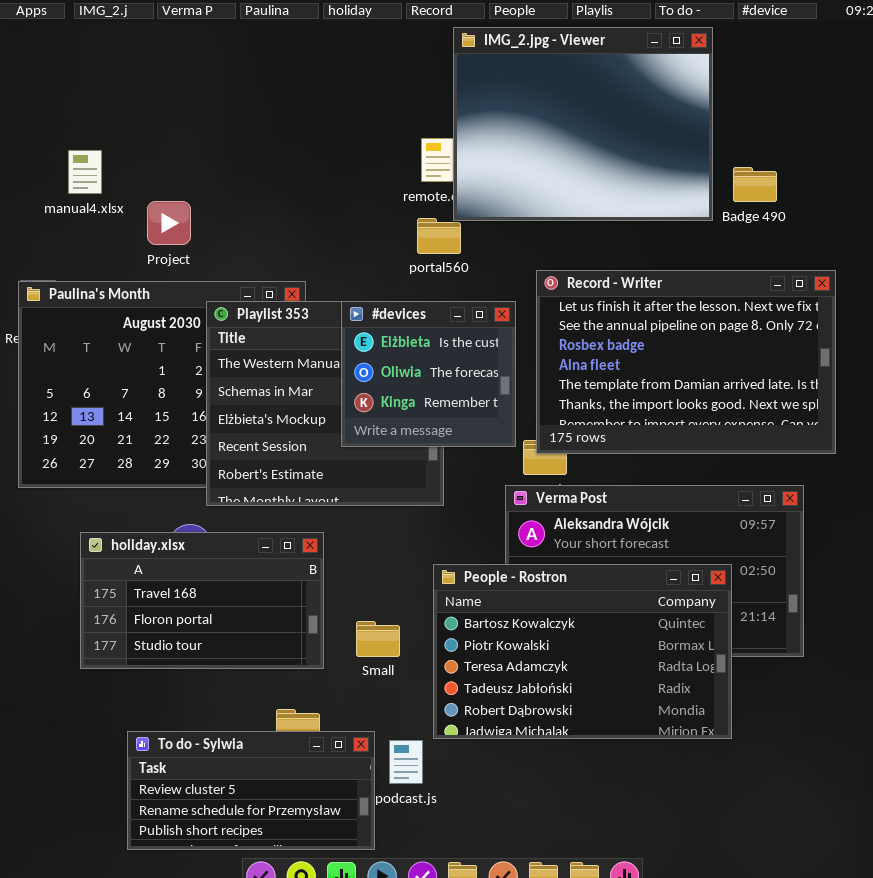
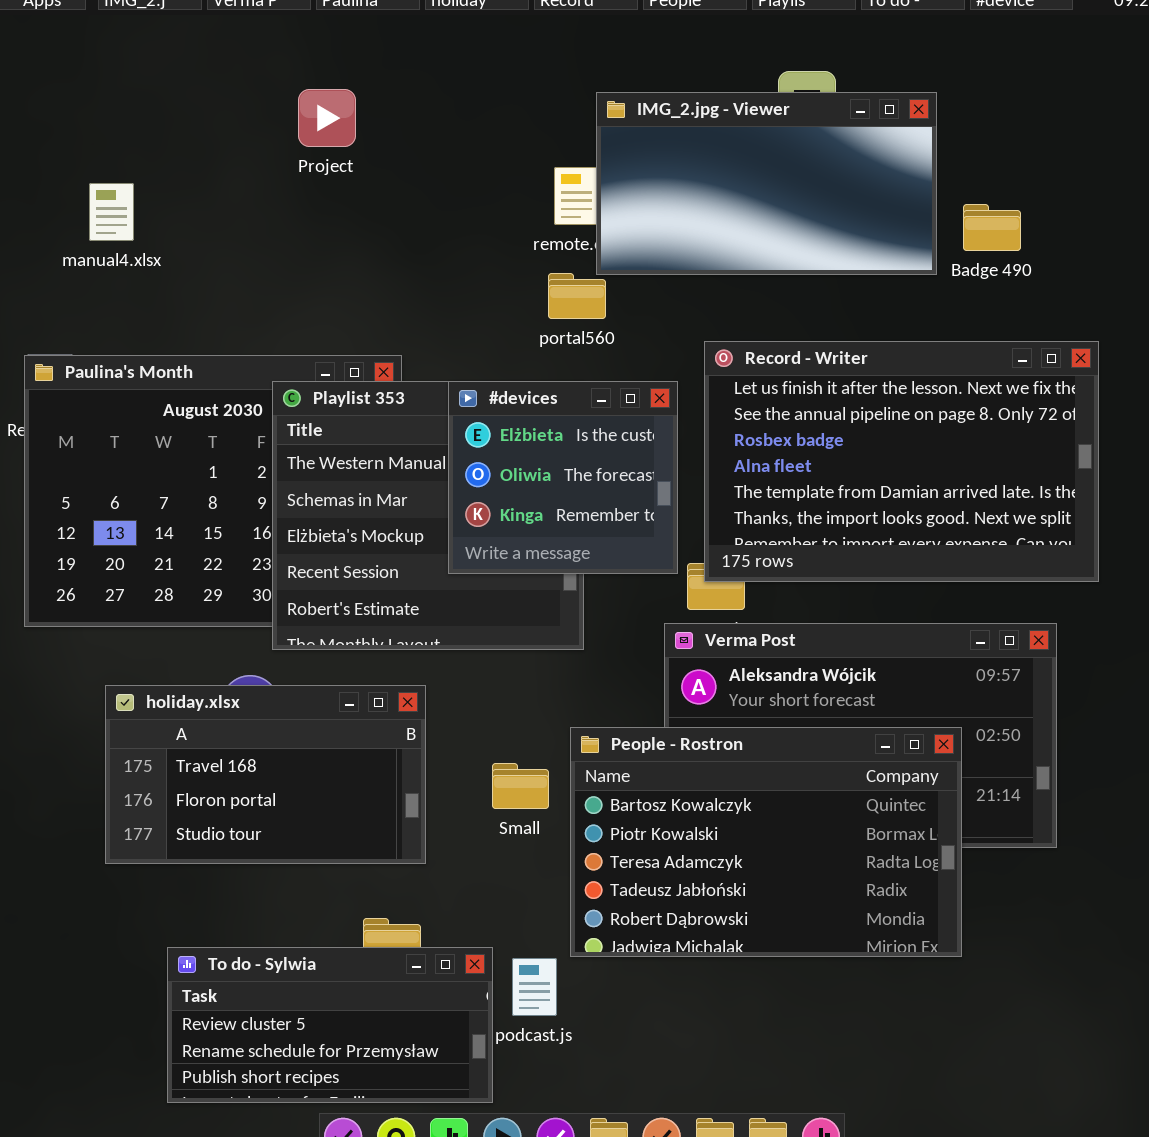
IMG_2.jpg - Viewer: [453,27,713,221] -> [596,92,937,275], resized
Project: [147,201,191,245] -> [298,89,356,147], moved
Small: [356,621,400,657] -> [492,763,549,809], moved

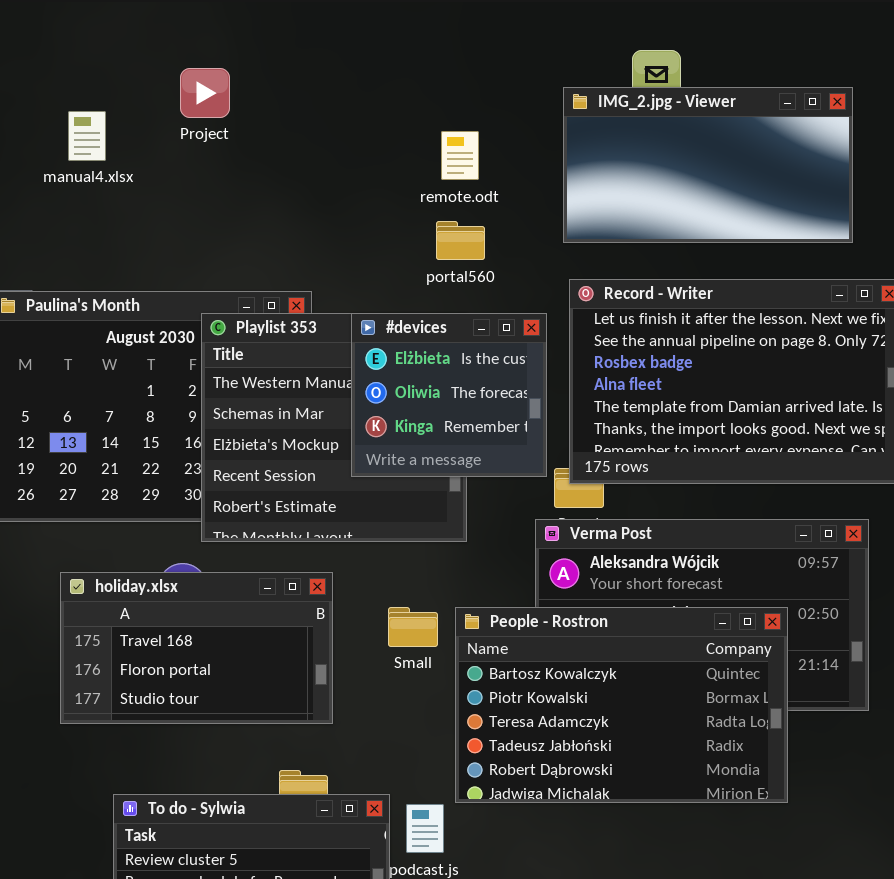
Project: [298,89,356,147] -> [180,68,230,118], moved
IMG_2.jpg - Viewer: [596,92,937,275] -> [563,87,853,243], moved
manual4.xlsx: [89,183,134,241] -> [68,111,106,161], moved
Small: [492,763,549,809] -> [388,607,438,647], moved

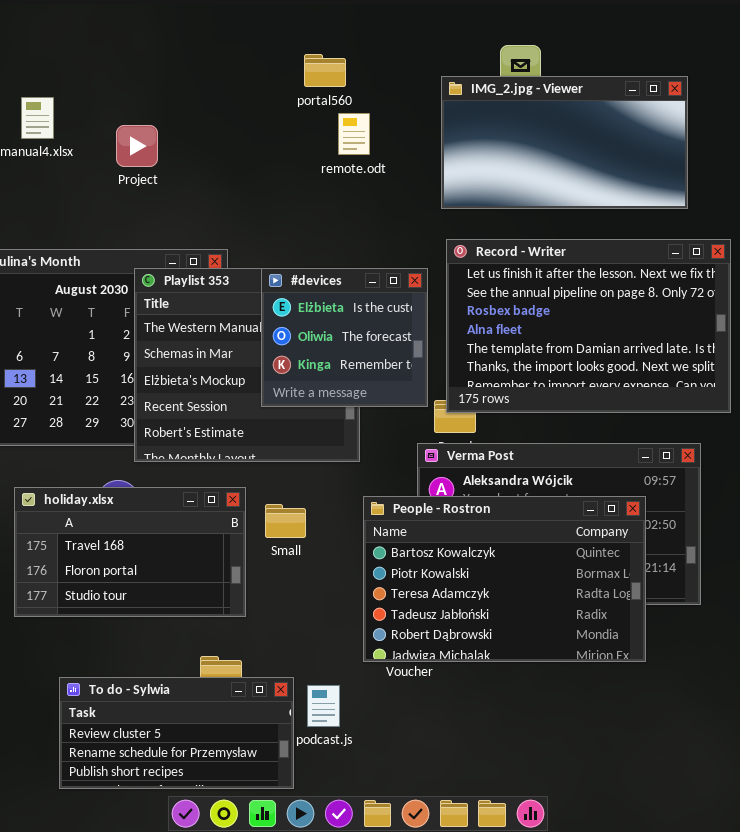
Project: [180,68,230,118] -> [116,125,158,167], moved
portal560: [436,221,485,260] -> [304,54,346,87], moved
Small: [388,607,438,647] -> [265,504,306,538], moved
People - Rostron: [455,607,788,803] -> [363,496,646,662], moved

